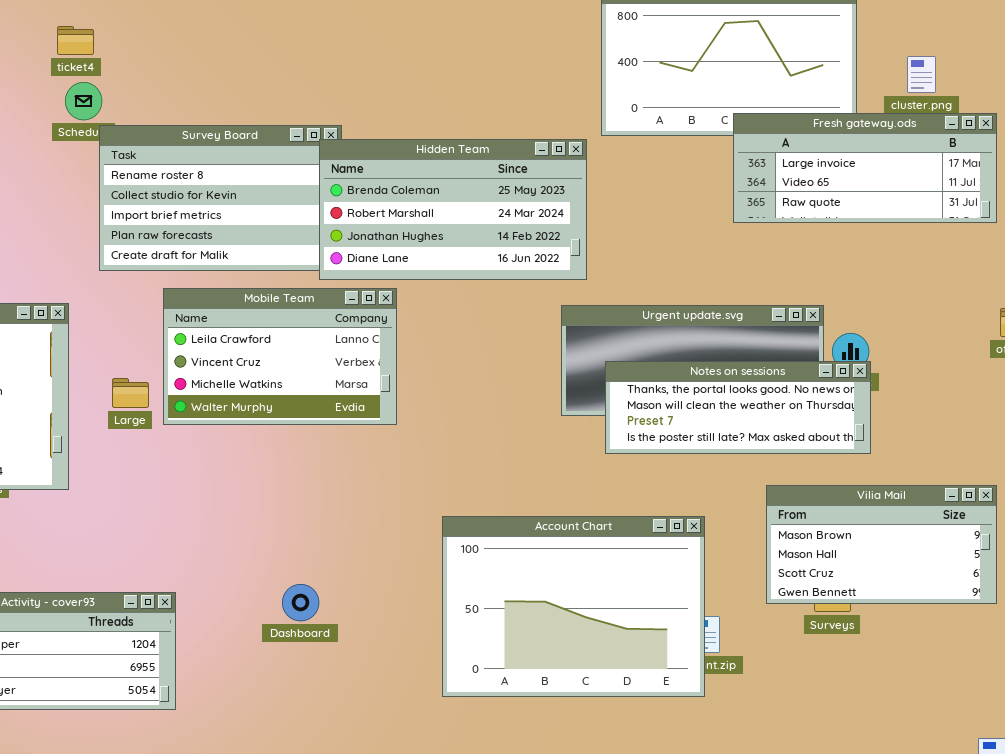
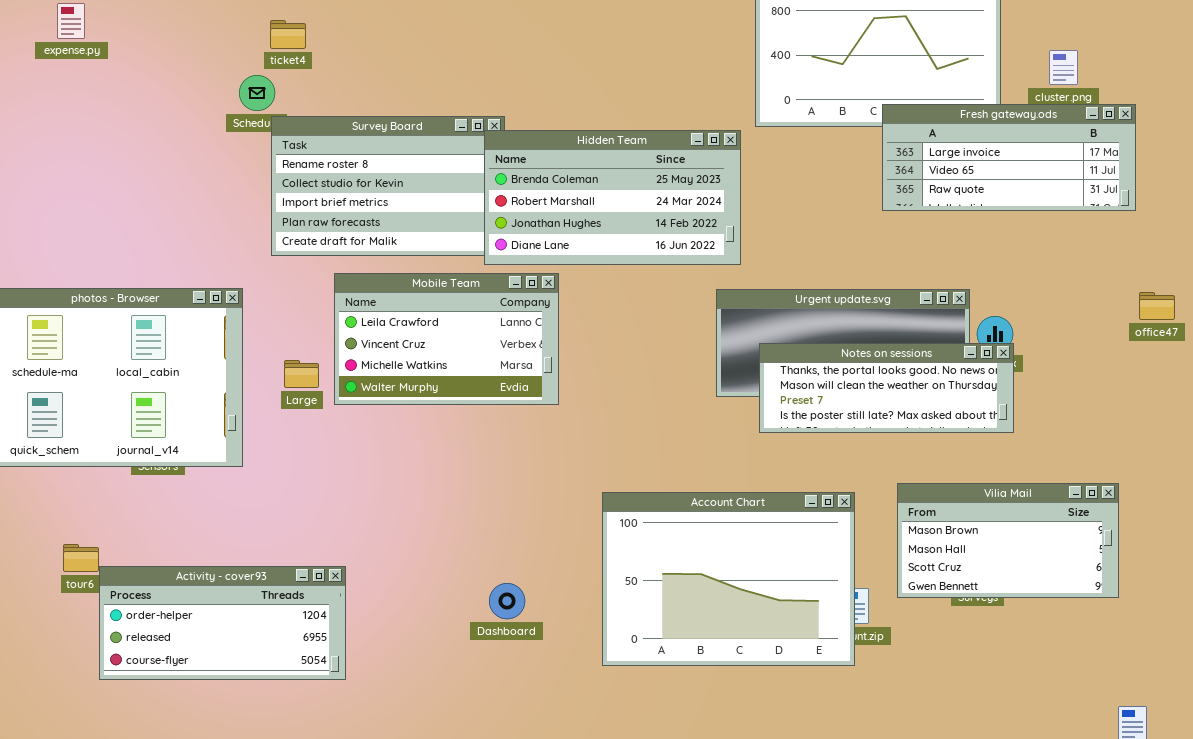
ticket4: [57,26,94,55] -> [270,20,306,49], moved
Vilia Mail: [766,485,997,604] -> [897,483,1119,598], moved
Dashboard: [282,584,319,621] -> [489,583,525,619], moved

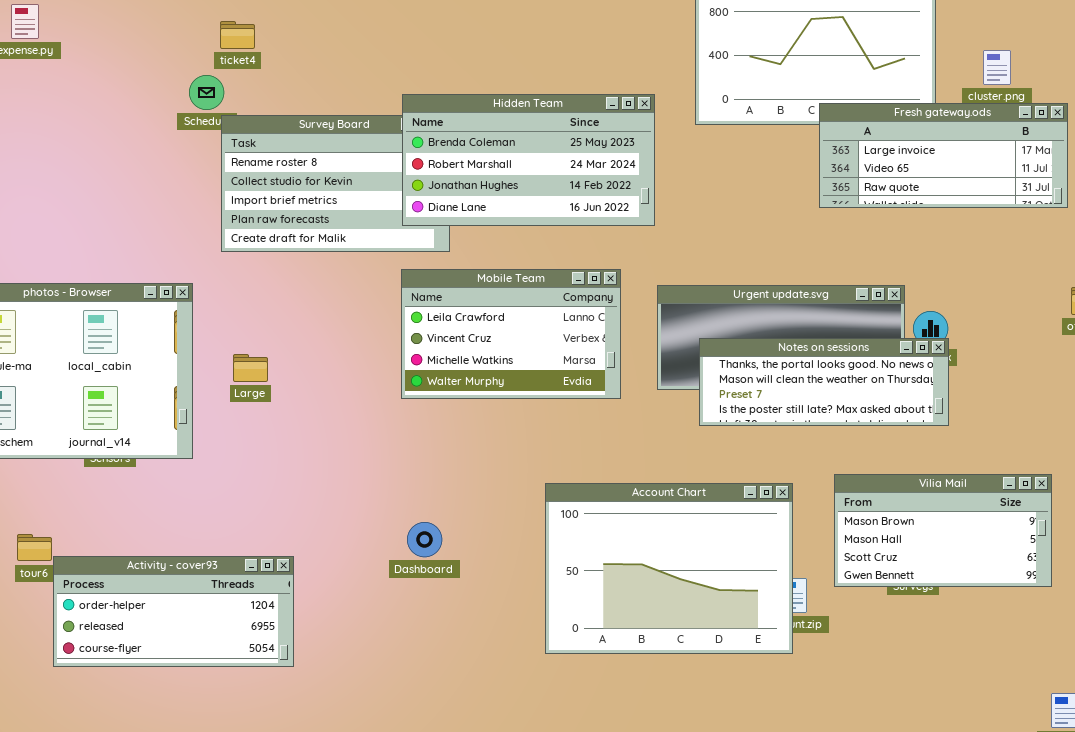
Hidden Team: [484,130,741,265] -> [402,94,655,226], moved
Mobile Team: [334,273,559,405] -> [401,269,621,399], moved
Dashboard: [489,583,525,619] -> [407,522,442,557], moved

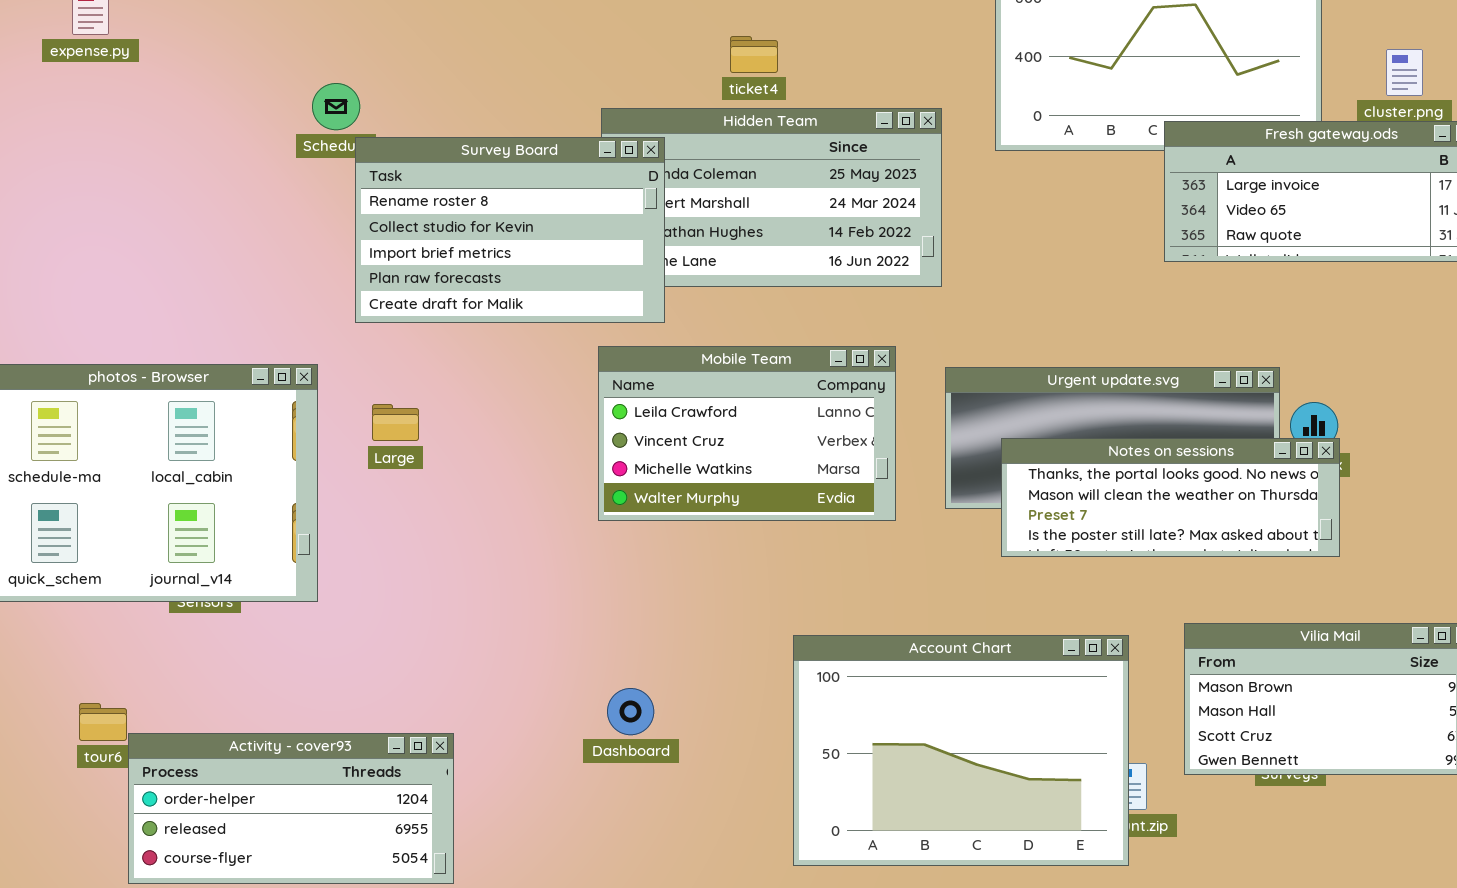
ticket4: [220,21,255,49] -> [730,36,778,73], moved
Survey Board: [221,115,450,252] -> [355,137,665,323], raised
Large: [233,354,268,382] -> [372,404,419,441], moved

